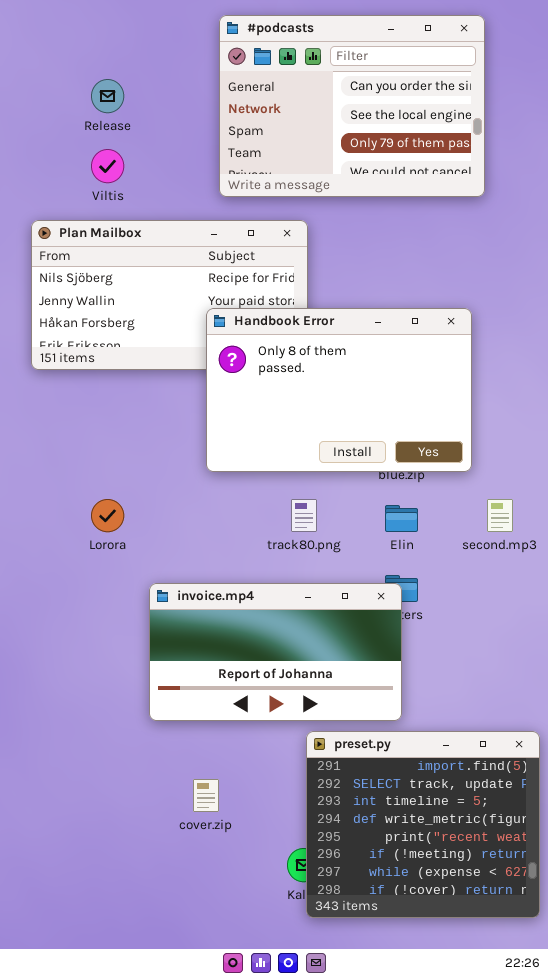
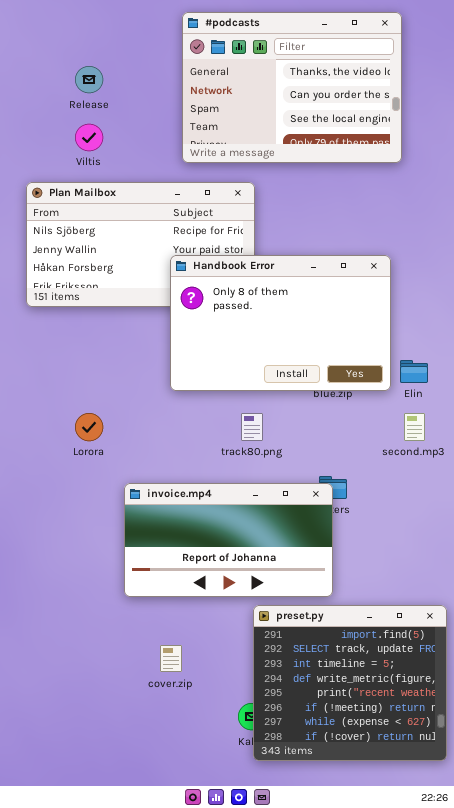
#podcasts: [219,15,485,197] -> [182,12,402,163], scrolled up 1 row
Elin: [385,505,418,532] -> [400,360,428,383], moved

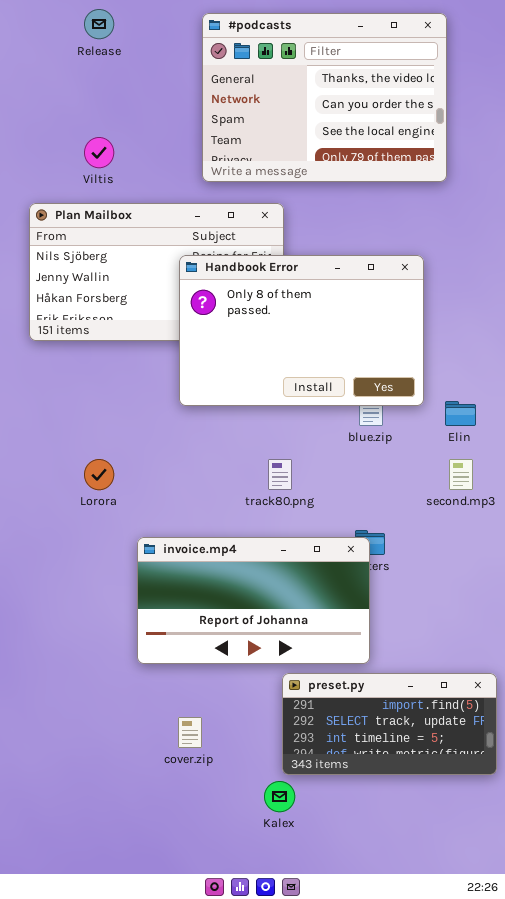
Release: [75,66,103,93] -> [84,9,114,39], moved
Handbook Error: [170,255,391,391] -> [179,255,424,406], moved
preset.py: [253,605,447,761] -> [282,673,497,775], resized

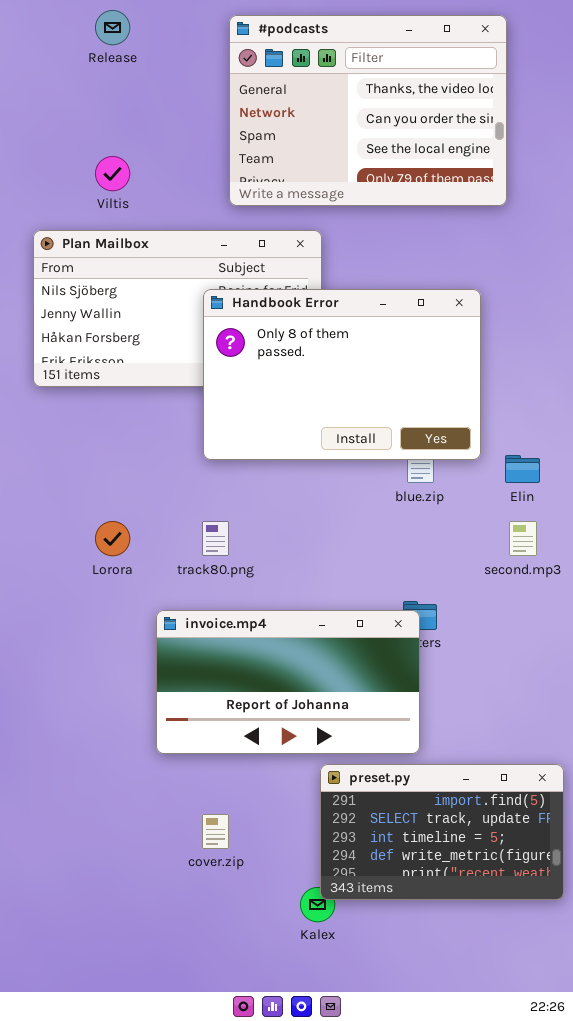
track80.png: [268,459,292,490] -> [202,521,229,556], moved
preset.py: [282,673,497,775] -> [320,764,564,900], resized

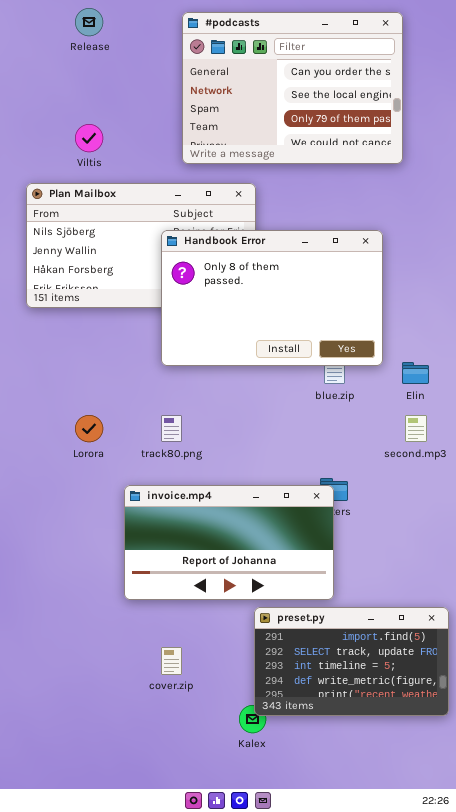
#podcasts: [229,15,507,206] -> [182,12,403,164], scrolled down 1 row

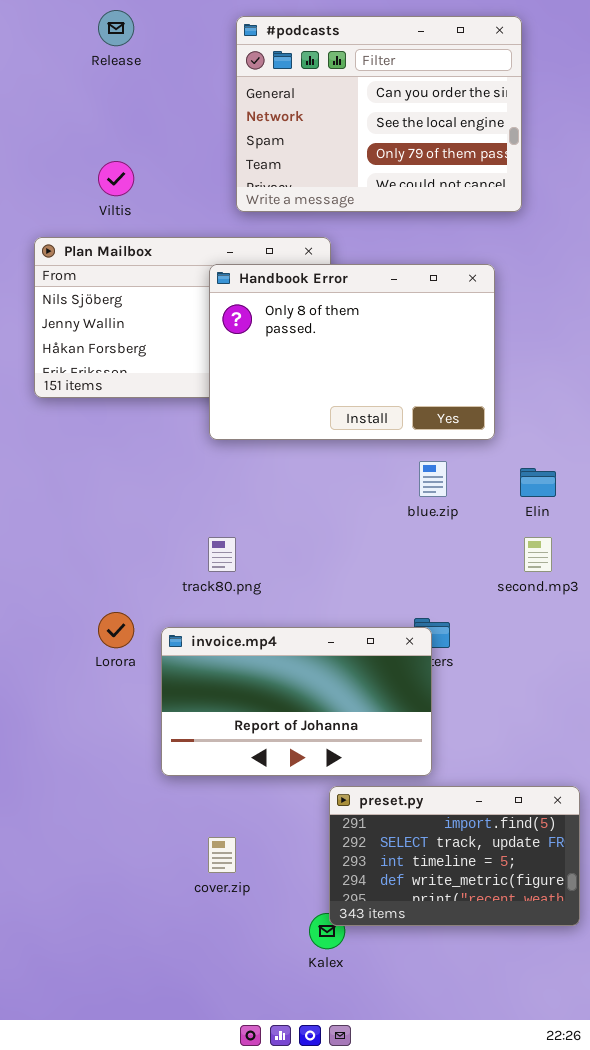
Handbook Error: [161,230,383,366] -> [209,264,495,440], moved
Lorora: [75,415,103,442] -> [98,612,134,648], moved

